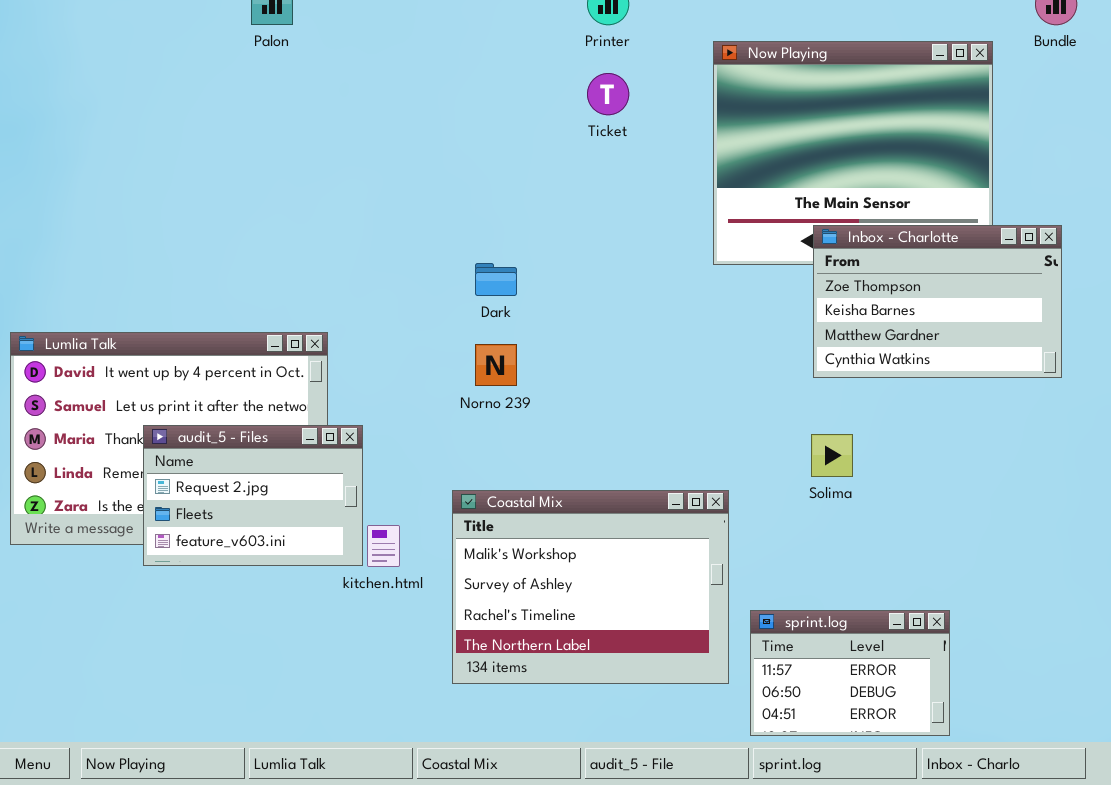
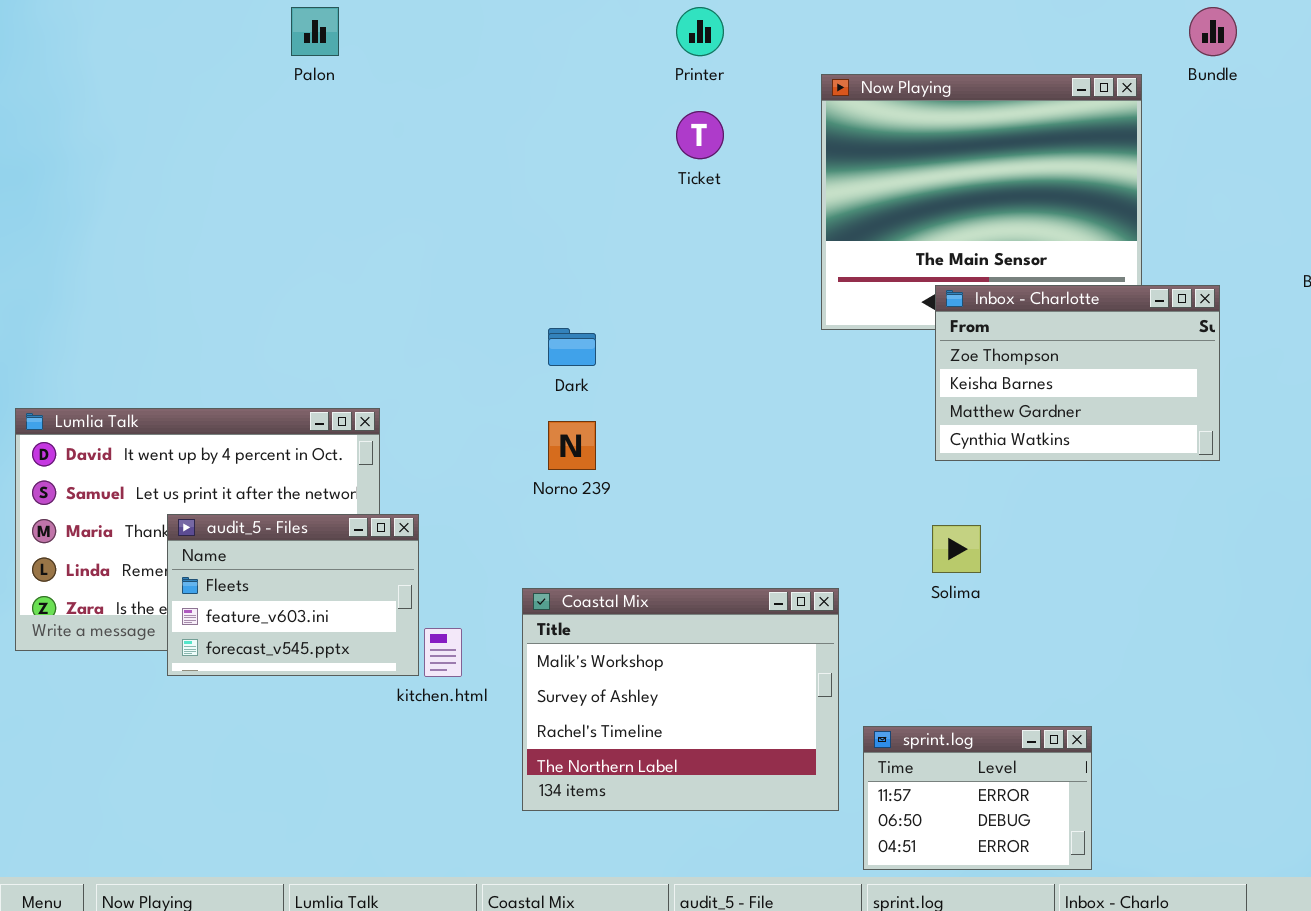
audit_5 - Files: [143,425,363,566] -> [167,514,419,676], scrolled down 1 row

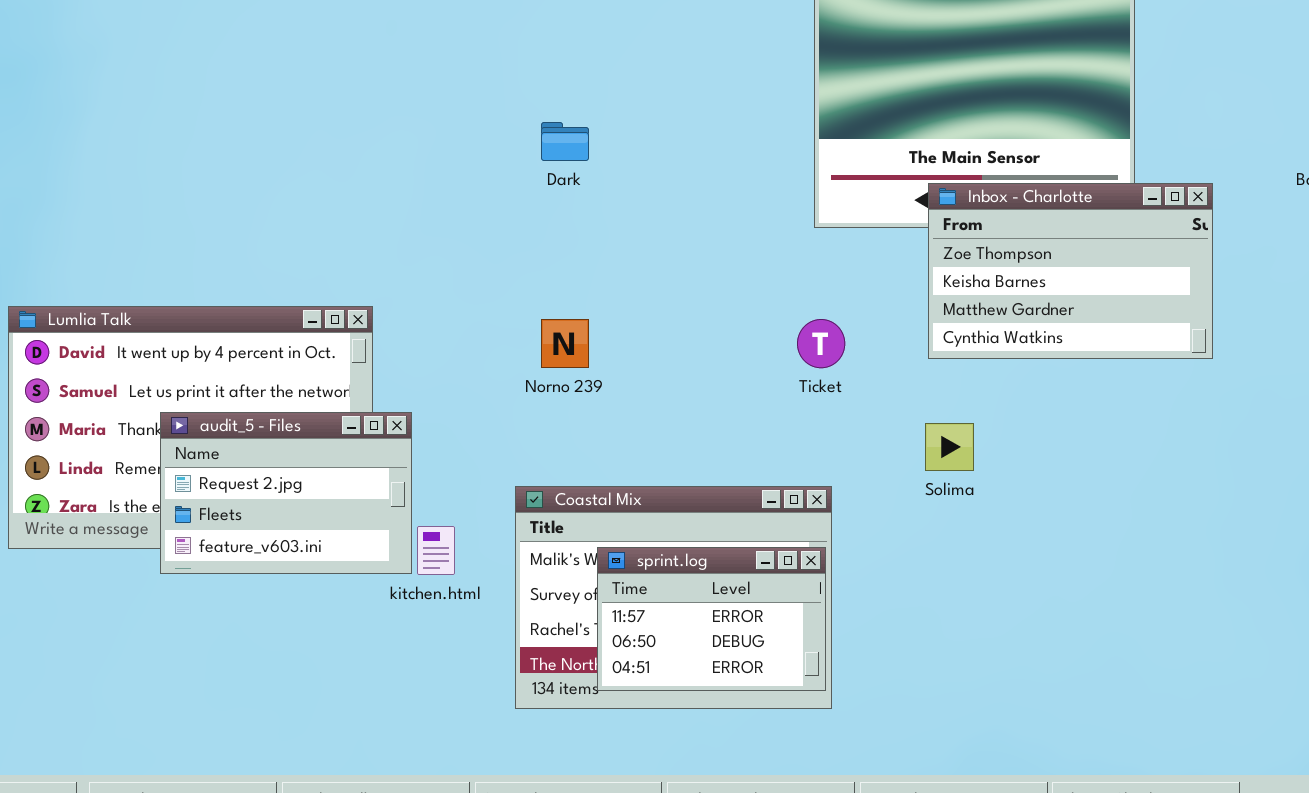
Ticket: [676,111,724,159] -> [797,319,845,368], moved
Dark: [548,328,596,366] -> [541,122,589,161], moved
audit_5 - Files: [167,514,419,676] -> [160,412,412,574], scrolled up 1 row
sprint.log: [863,726,1092,870] -> [597,547,826,691], moved

